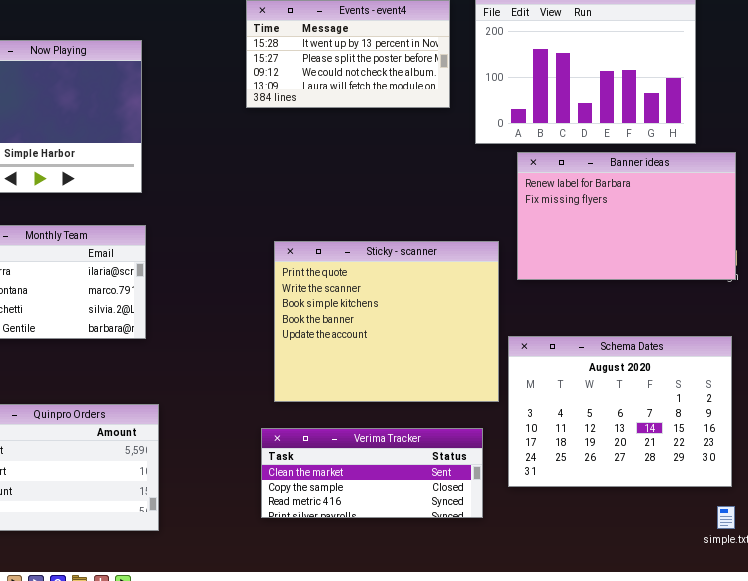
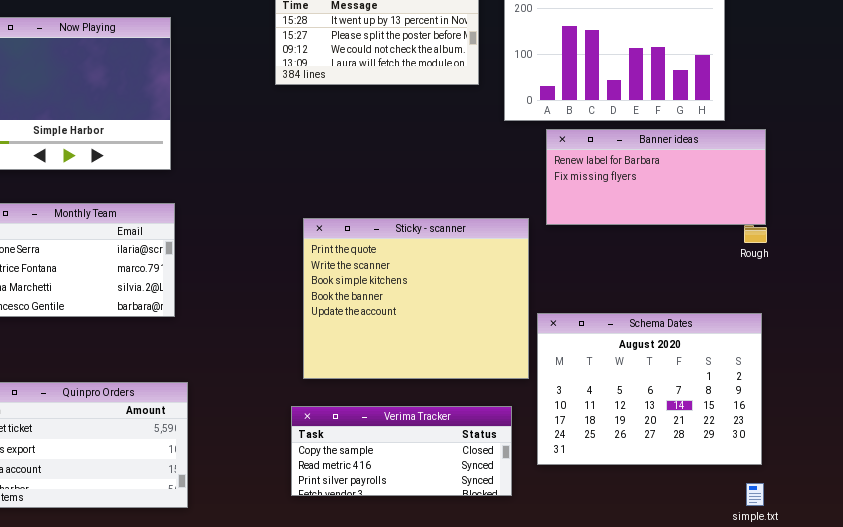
Banner ideas: [517,152,736,280] -> [546,129,766,225], resized
Verima Tracker: [261,428,483,518] -> [291,406,512,496], scrolled down 1 row

